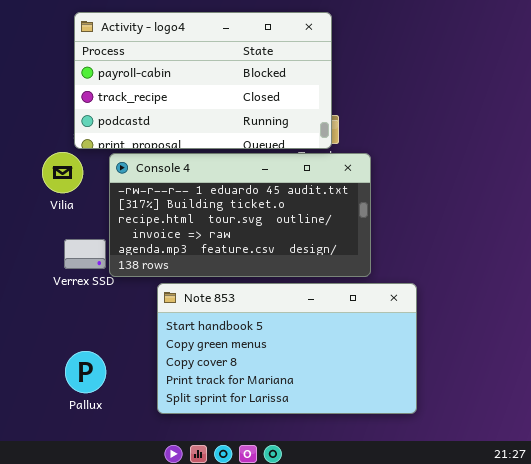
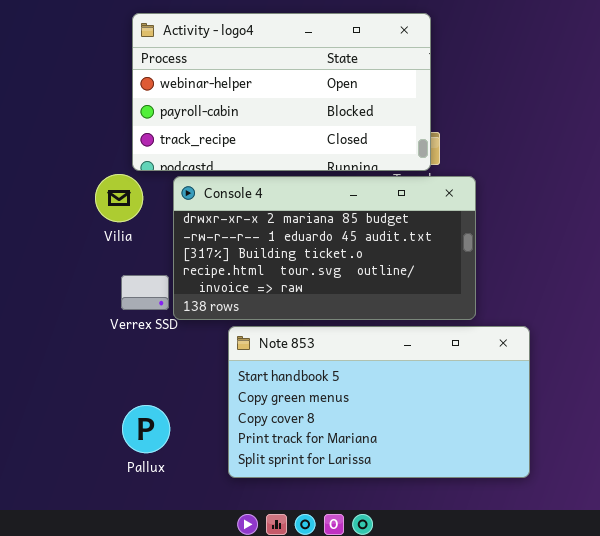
Activity - logo4: [74,12,332,149] -> [132,13,431,171], scrolled up 1 row
Console 4: [109,153,371,277] -> [173,176,476,320], scrolled up 1 row

